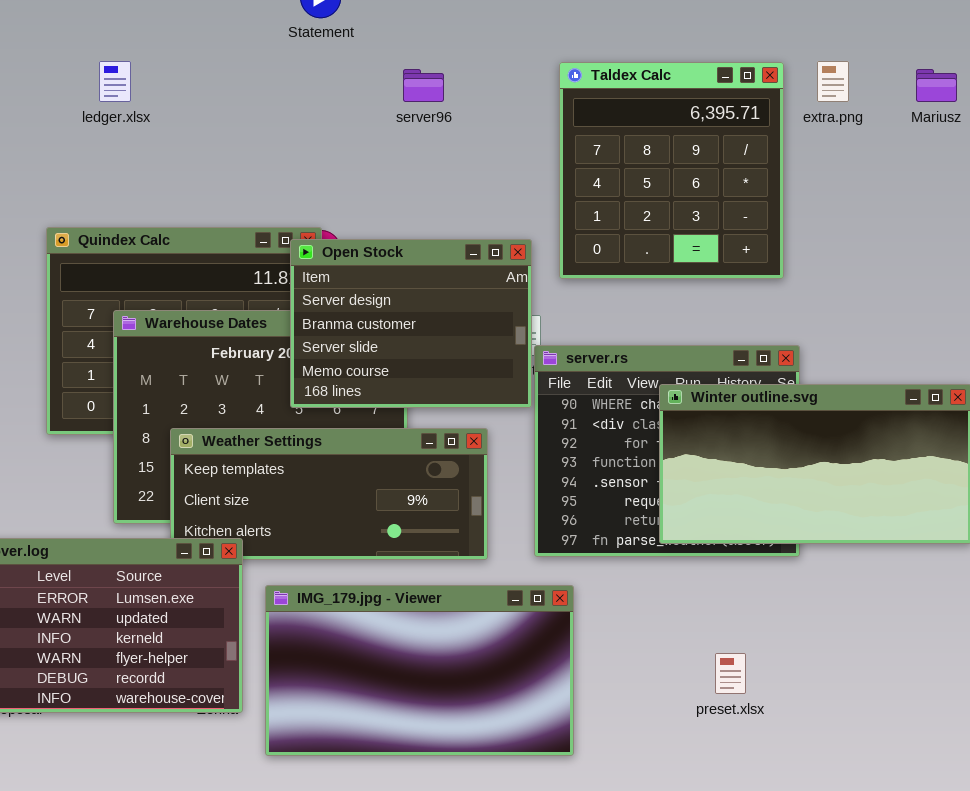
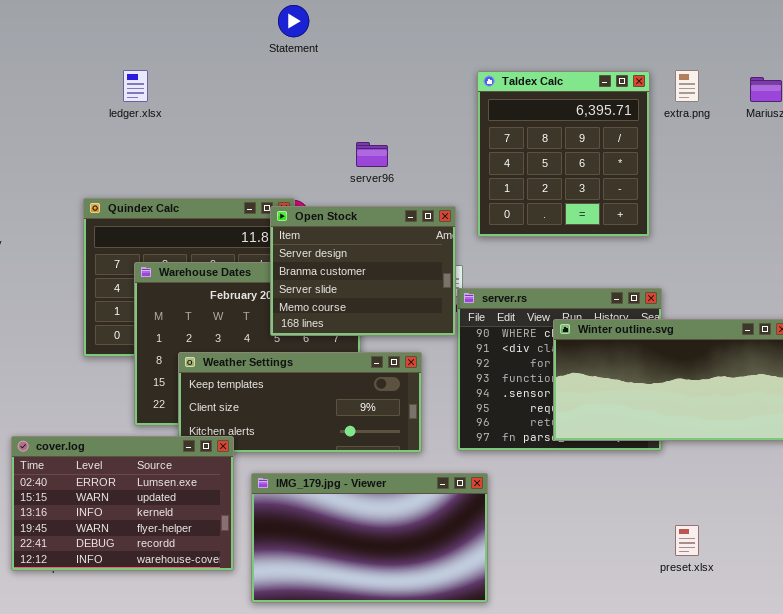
server96: [403,69,444,102] -> [356,142,388,167], moved
preset.xlsx: [715,653,746,694] -> [675,525,699,556], moved

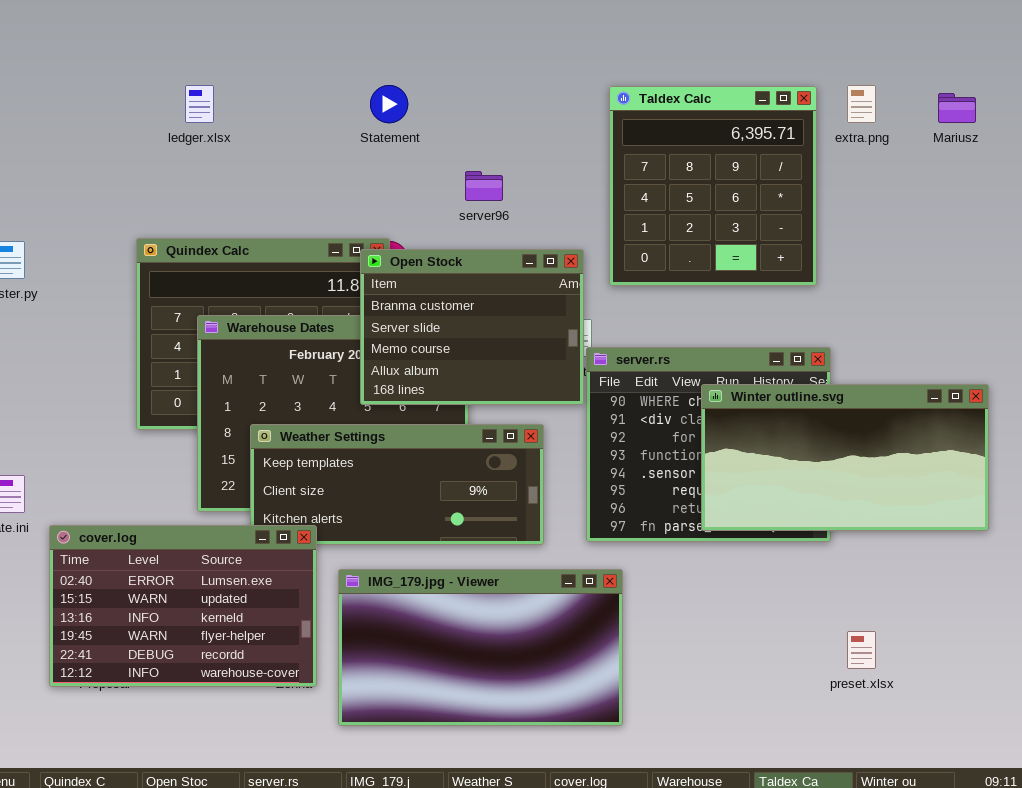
Statement: [278,5,309,37] -> [370,85,408,123], moved
Open Stock: [270,206,456,336] -> [360,249,584,405], scrolled down 1 row

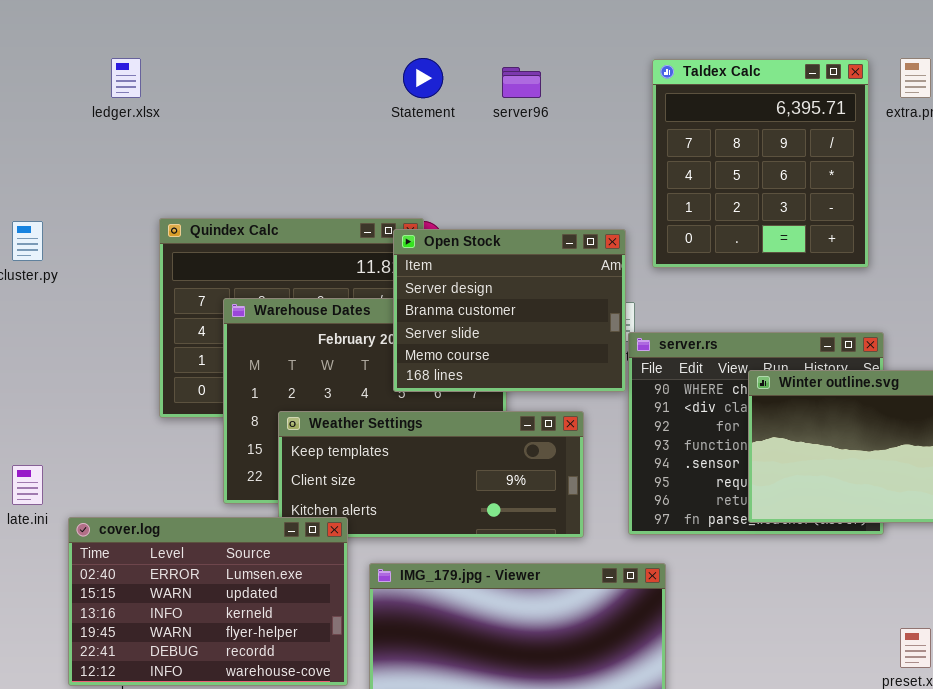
ledger.xlsx: [185,85,214,123] -> [111,58,141,98], moved
server96: [465,171,503,201] -> [502,67,541,98], moved
Open Stock: [360,249,584,405] -> [393,229,626,392], scrolled up 1 row

